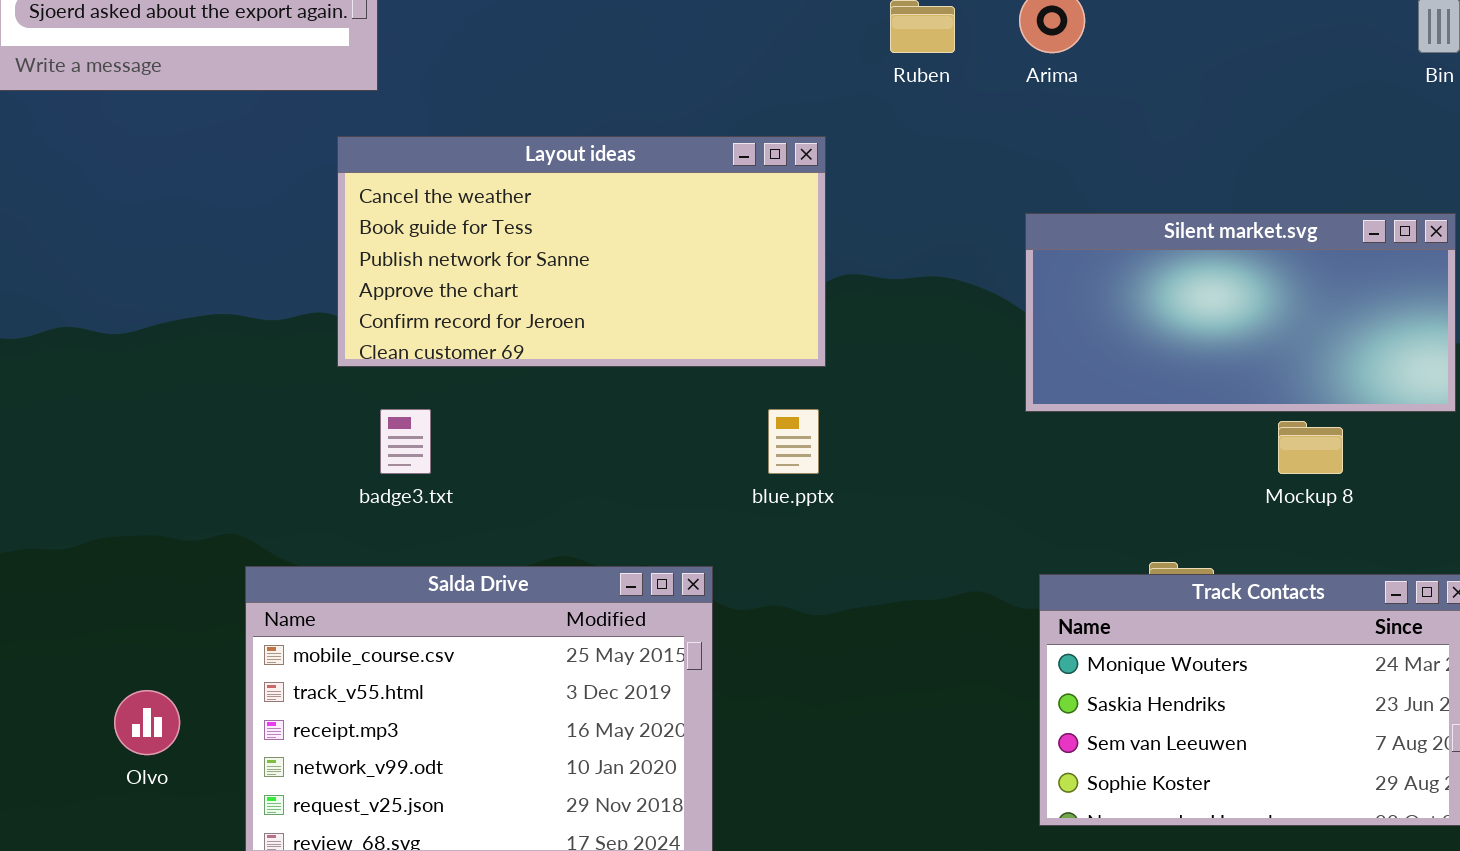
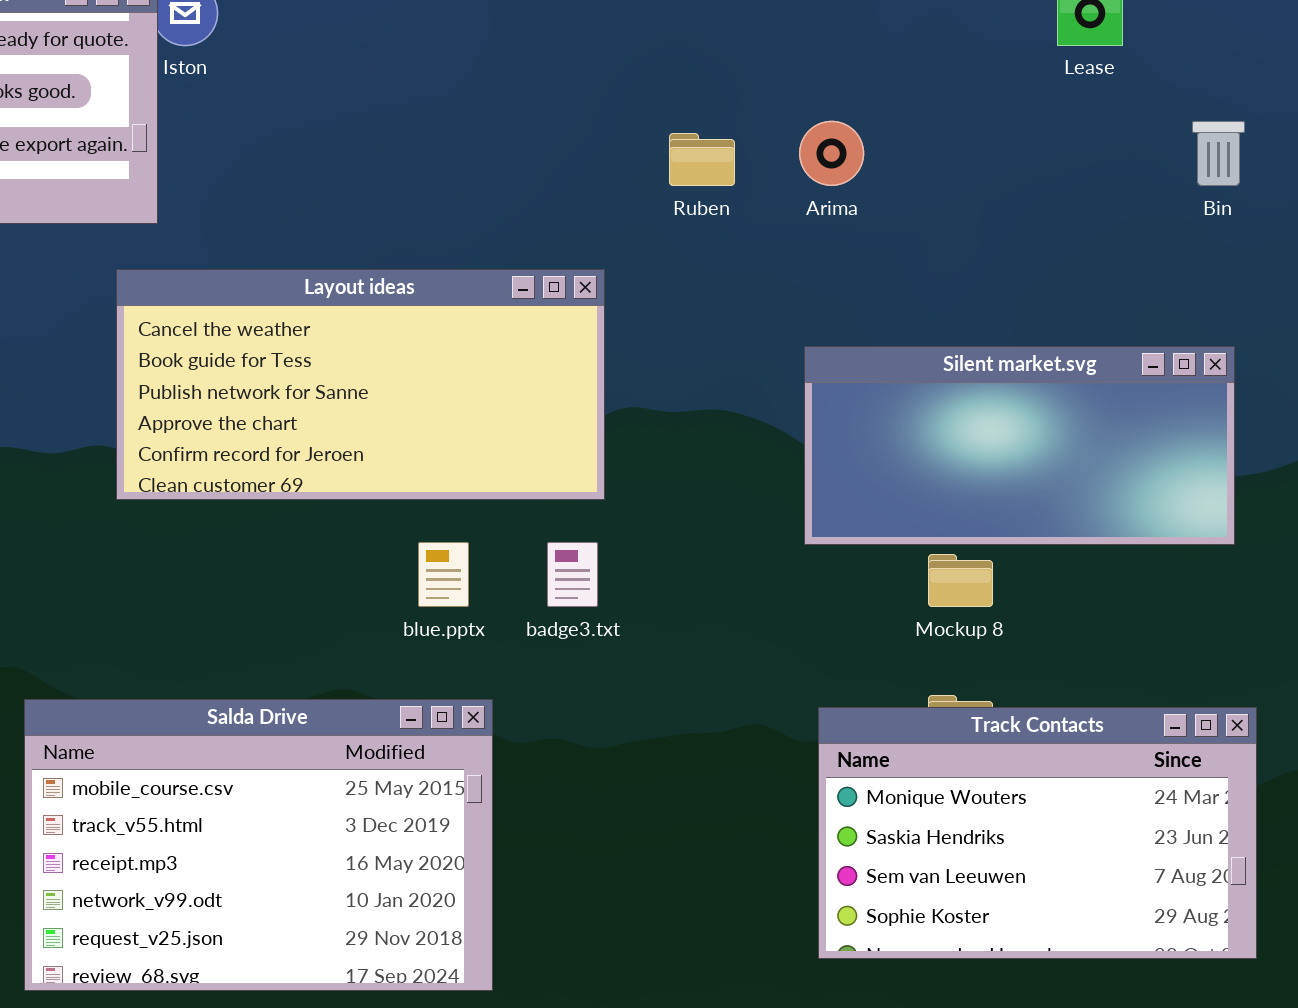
badge3.txt: [380,409,431,474] -> [547,542,598,607], moved
blue.pptx: [768,409,819,474] -> [418,542,469,607], moved
Mockup 8: [1278,421,1343,474] -> [928,554,993,607], moved

